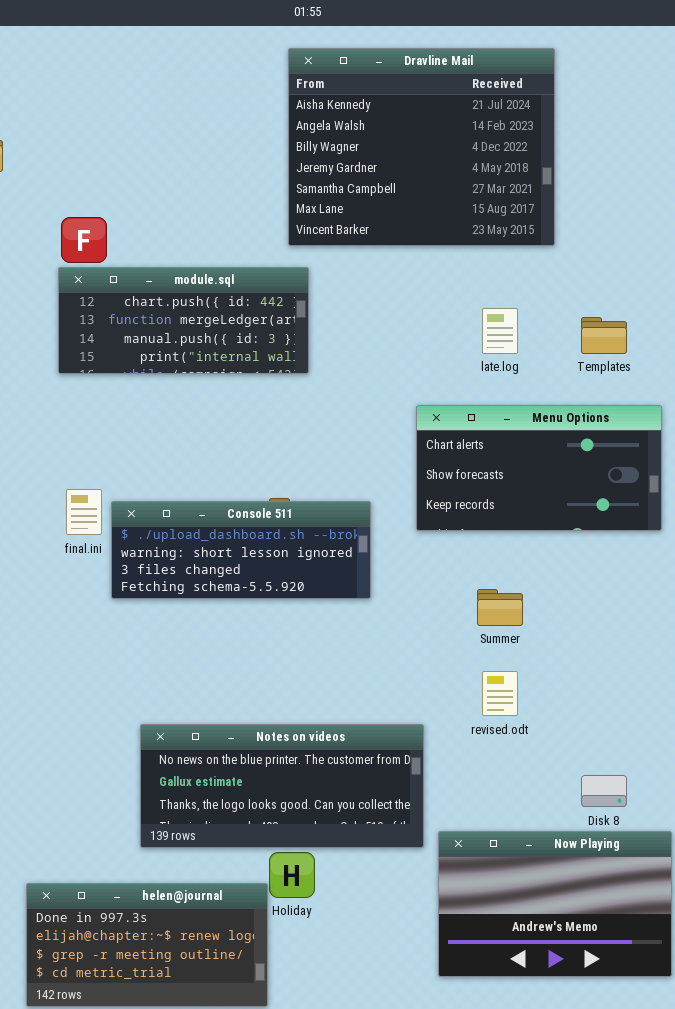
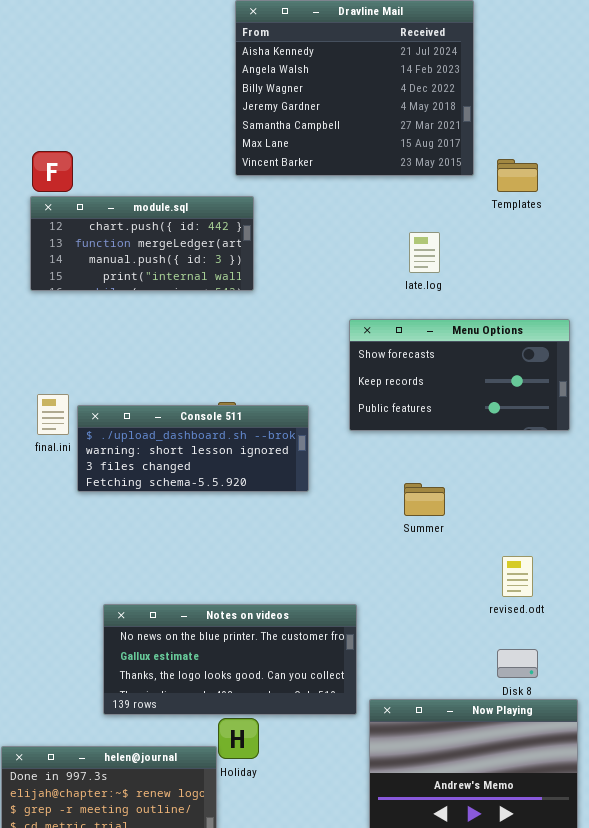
Templates: [581,317,627,354] -> [497,159,538,192], moved
Menu Options: [416,405,662,531] -> [349,319,570,431], scrolled down 1 row
revised.odt: [482,671,518,716] -> [502,556,533,597], moved

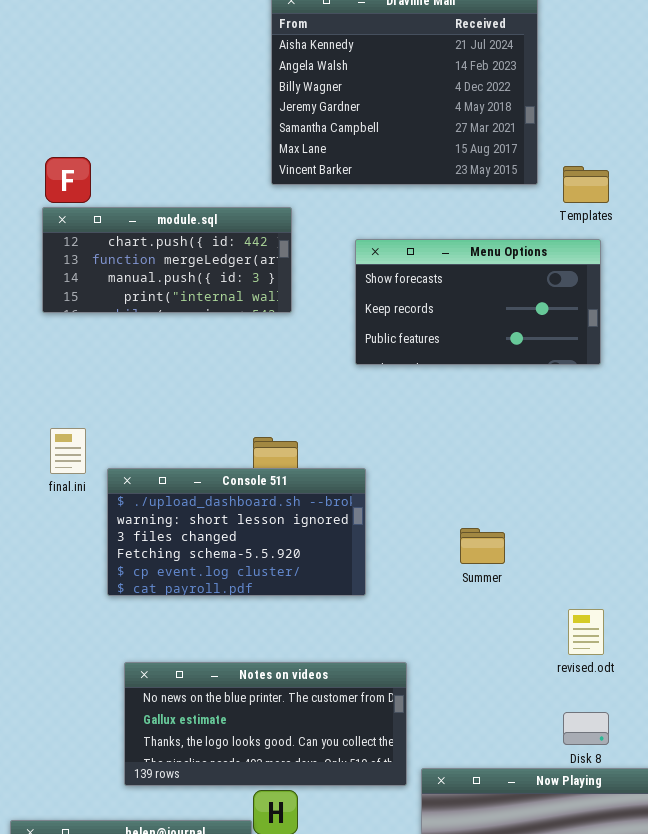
Menu Options: [349,319,570,431] -> [355,239,601,365], moved
Console 511: [77,405,309,492] -> [107,468,366,596], moved, resized

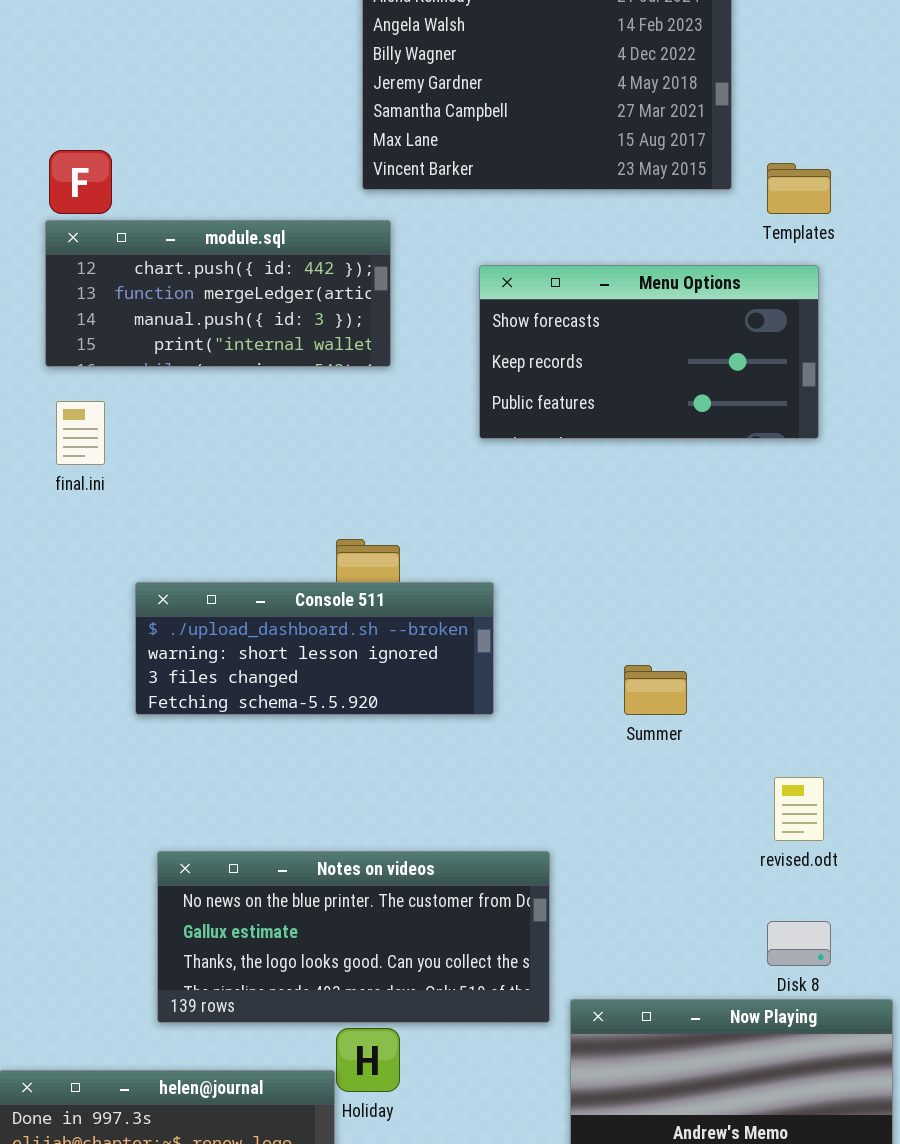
final.ini: [50,428,86,474] -> [56,401,105,465], moved
Console 511: [107,468,366,596] -> [135,582,494,715], resized

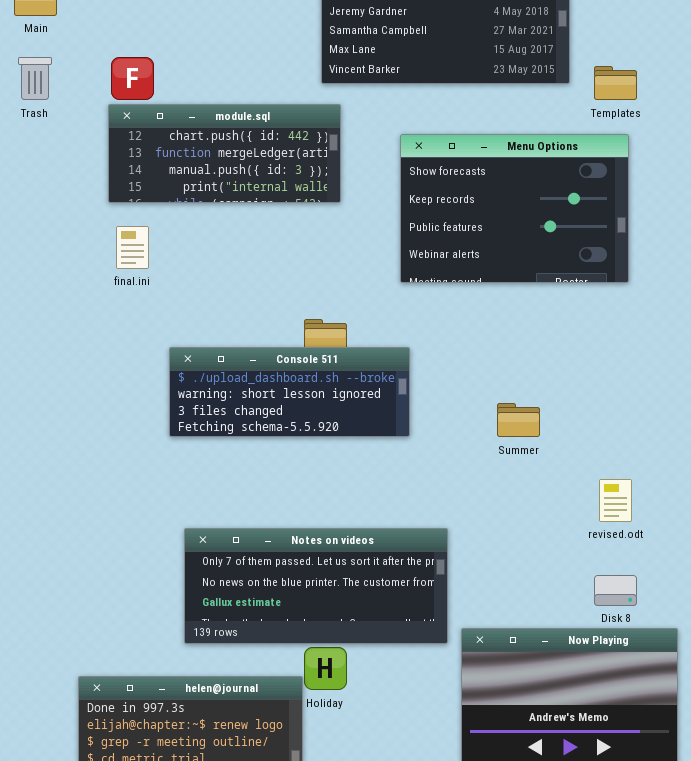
Menu Options: [479,265,819,439] -> [400,134,629,283], resized
Notes on videos: [157,851,550,1023] -> [184,528,448,644], scrolled up 1 row

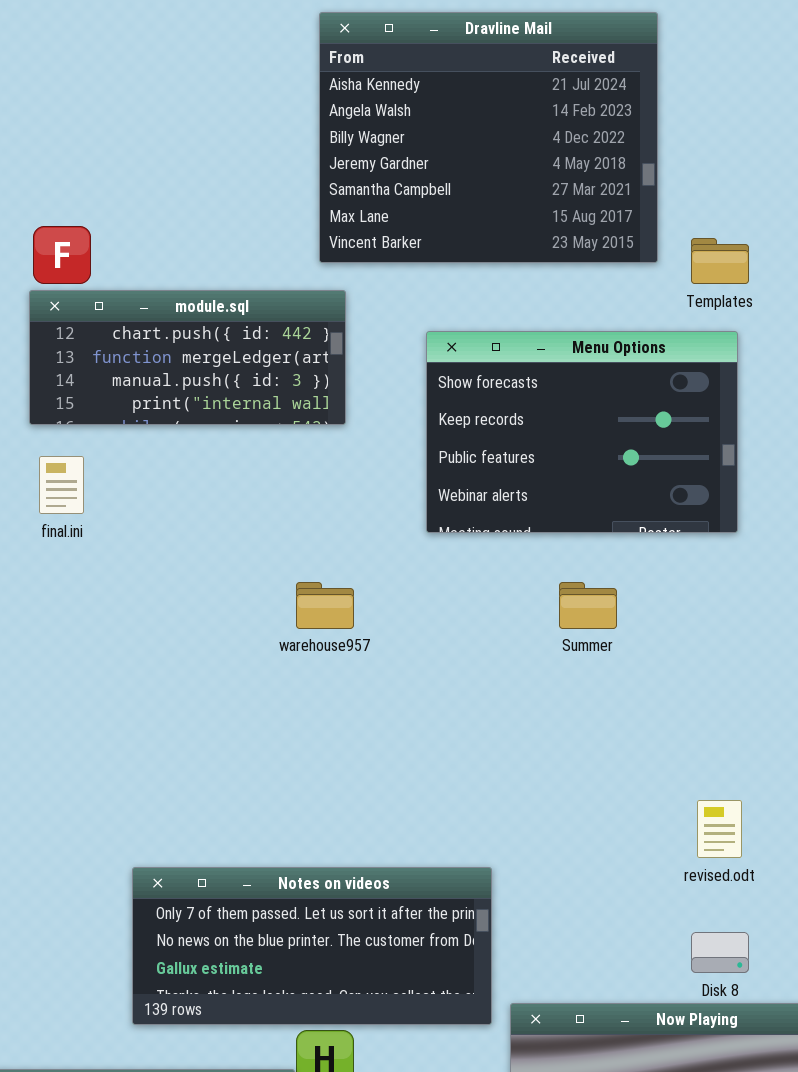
Console 511: [169,347,410,437] -> none, closed
Summer: [497,403,540,437] -> [559,582,617,629], moved

